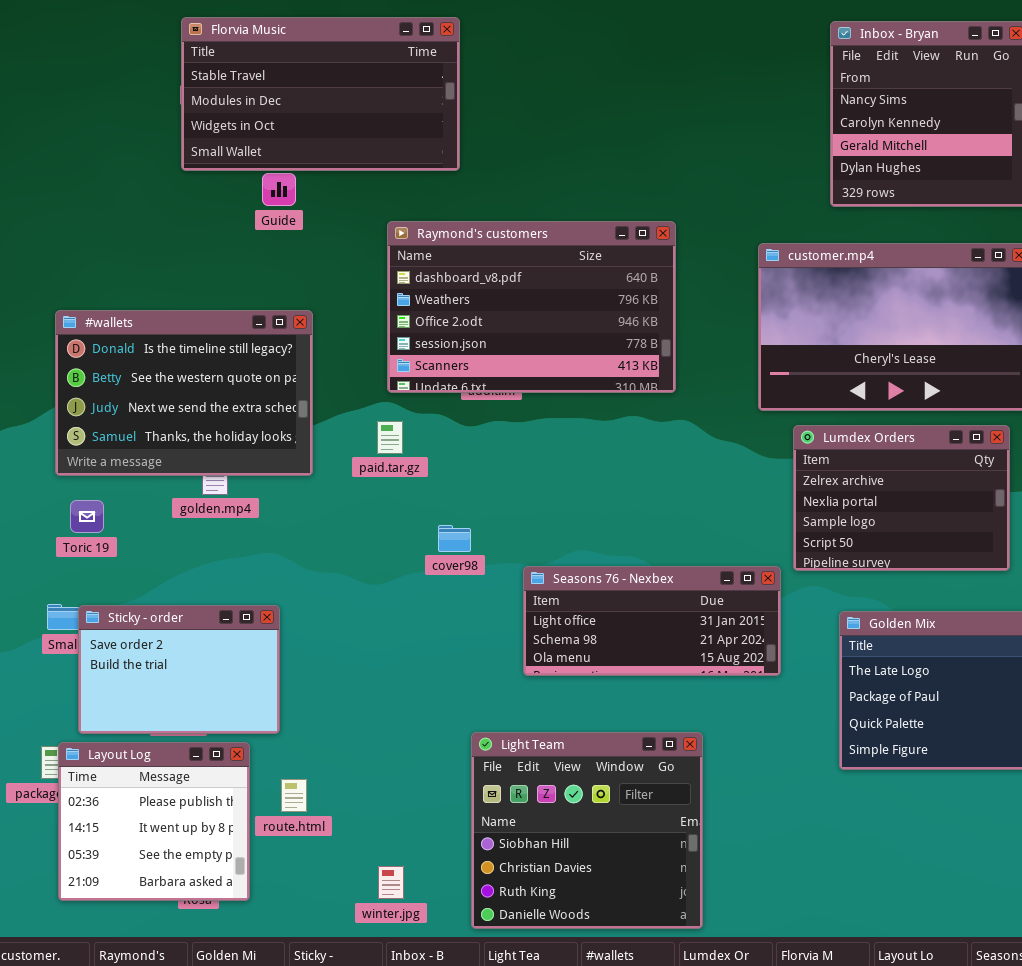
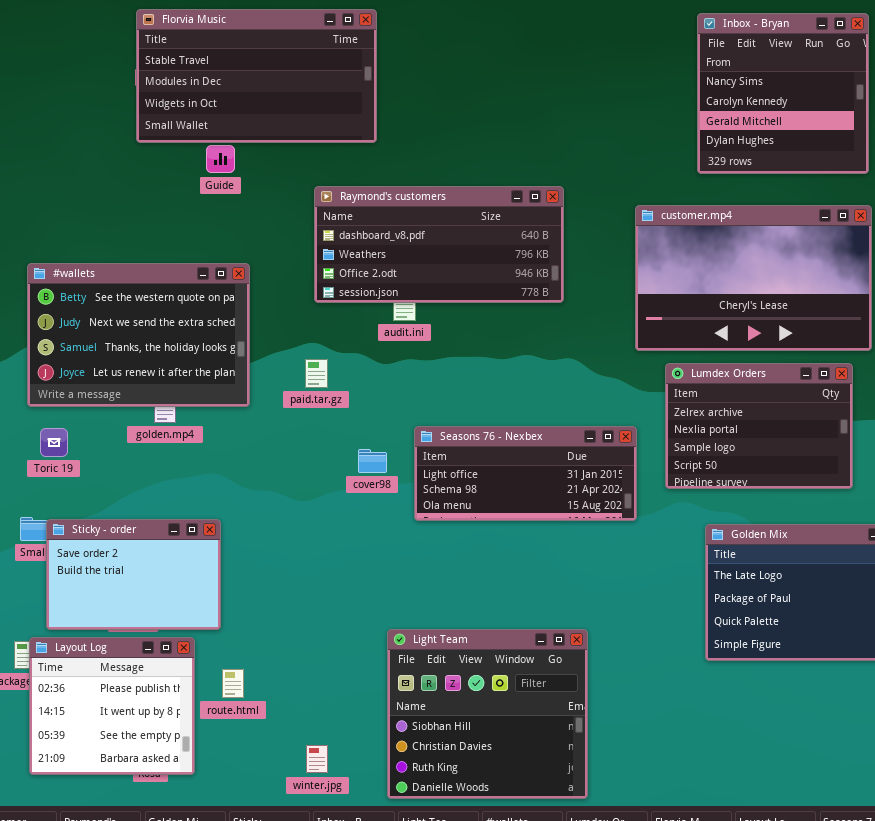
Raymond's customers: [387,221,676,393] -> [314,186,564,303], resized
#wallets: [55,310,313,476] -> [27,263,250,407], scrolled down 1 row
Seasons 76 - Nexbex: [523,566,781,676] -> [414,426,637,521], moved

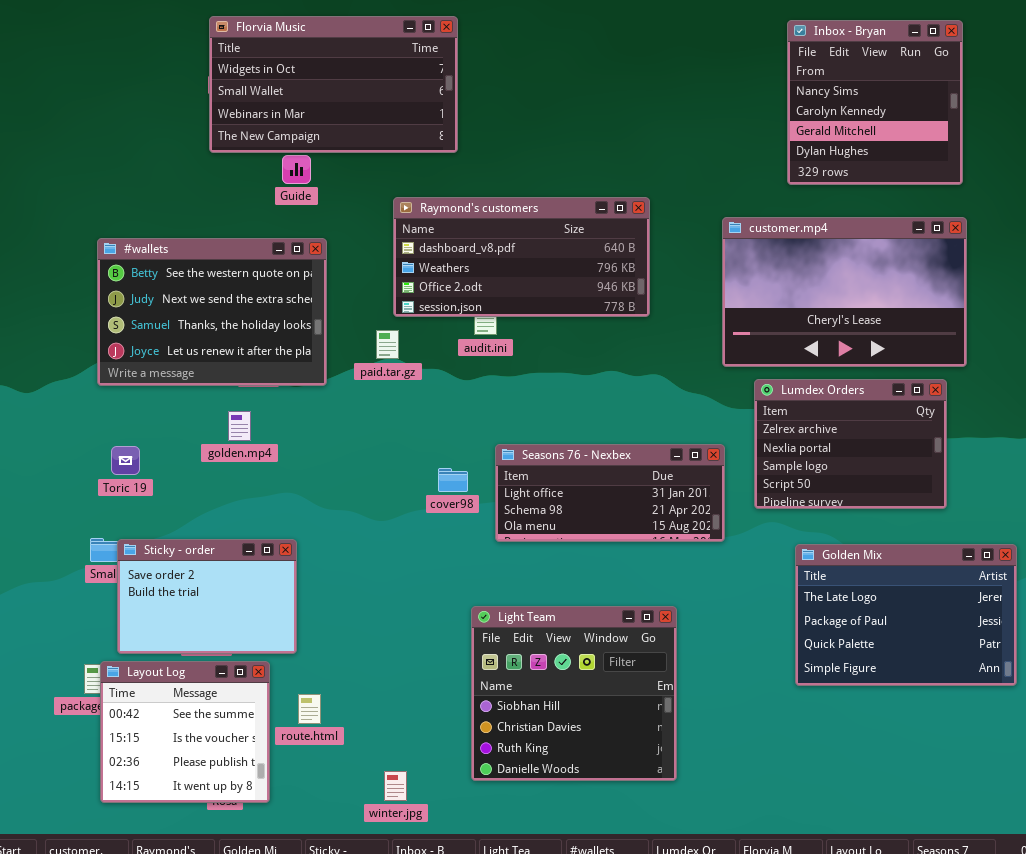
Florvia Music: [136,9,377,143] -> [209,16,458,153], scrolled down 2 rows
#wallets: [27,263,250,407] -> [97,238,327,386], moved
paid.tar.gz: [305,359,328,388] -> [376,330,399,359], moved
Light Team: [387,629,588,799] -> [471,606,677,781], moved
Layout Log: [29,637,195,775] -> [100,661,270,803], scrolled up 2 rows

